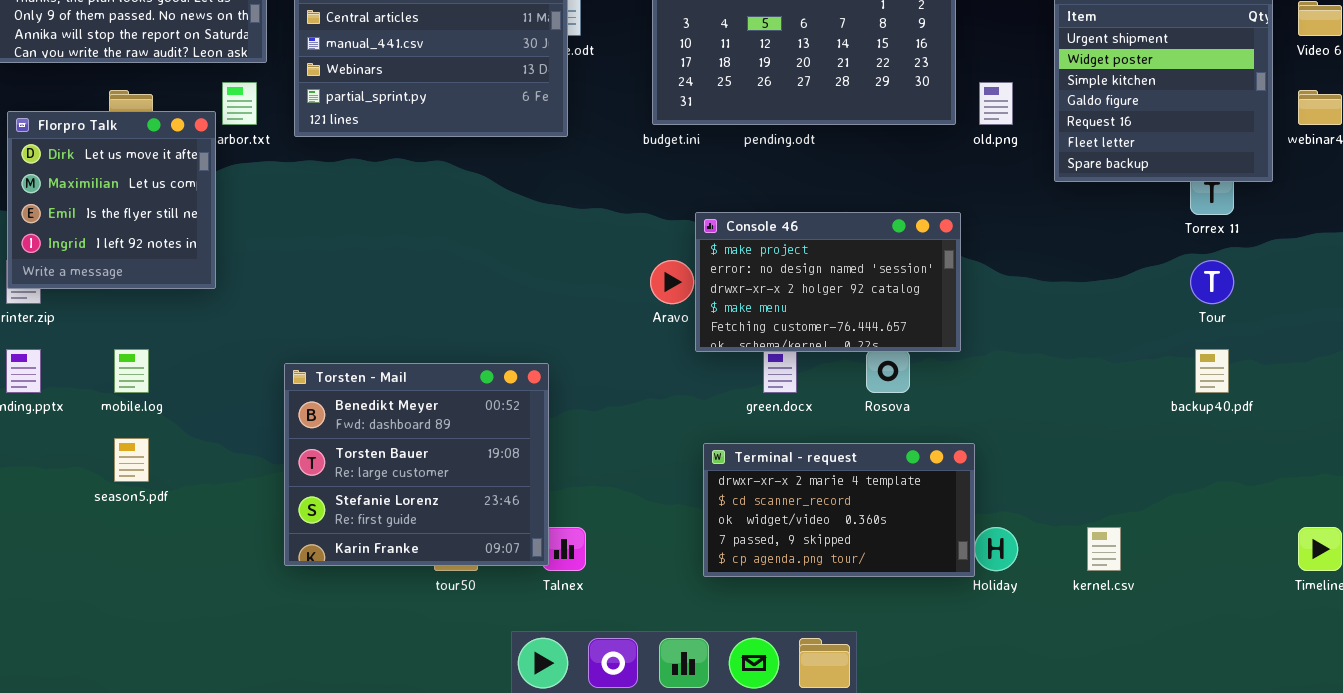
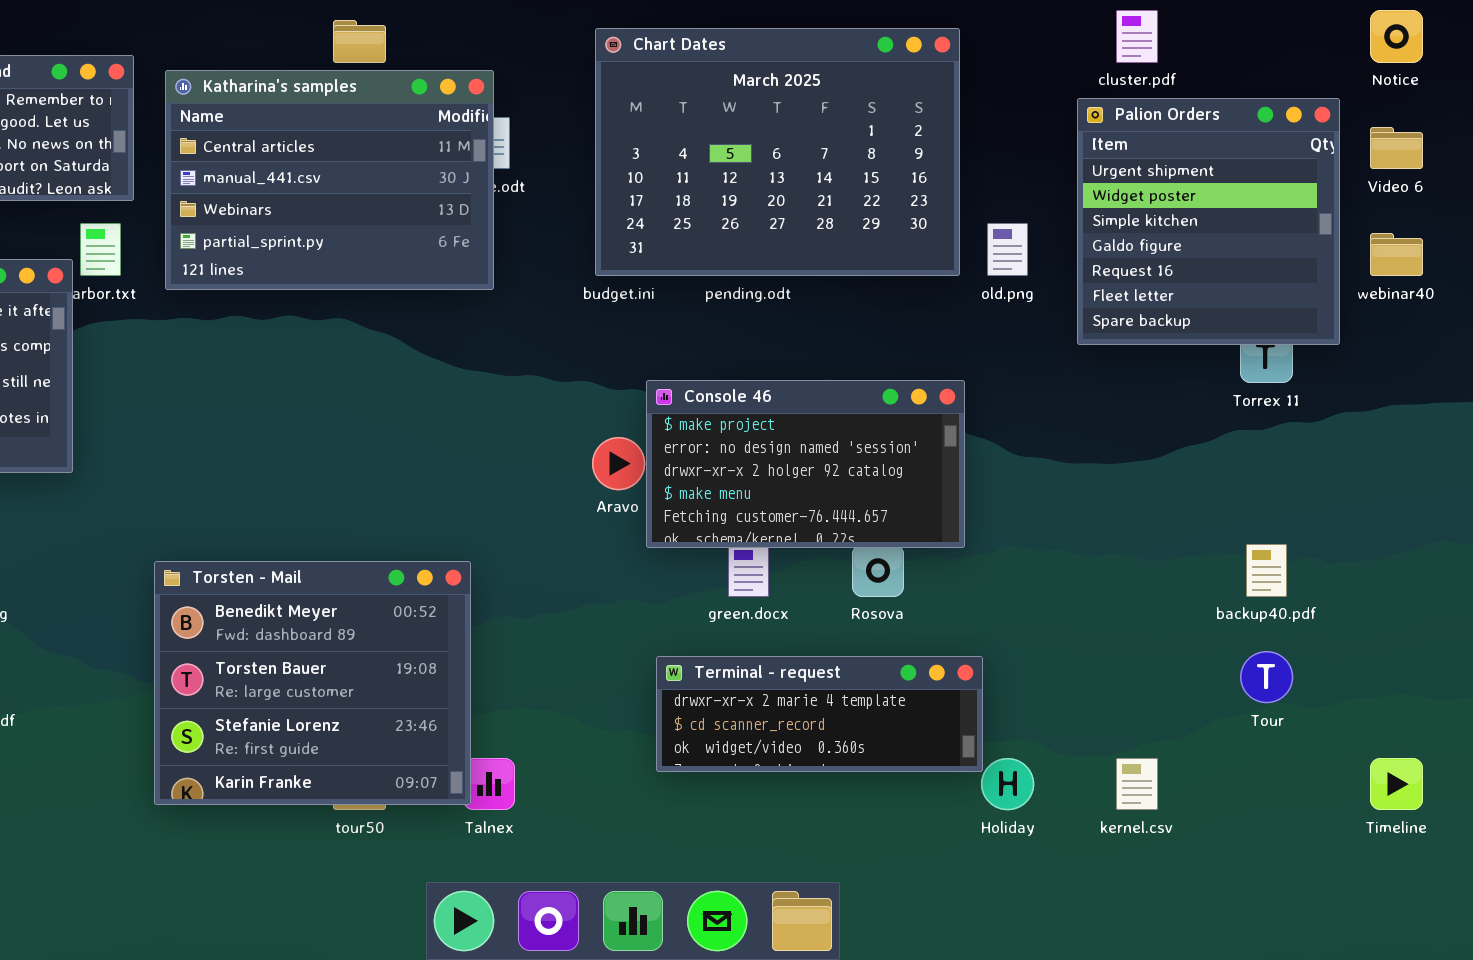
Tour: [1190,260,1234,304] -> [1240,651,1293,703], moved
Terminal - request: [703,443,975,577] -> [656,656,983,772], resized

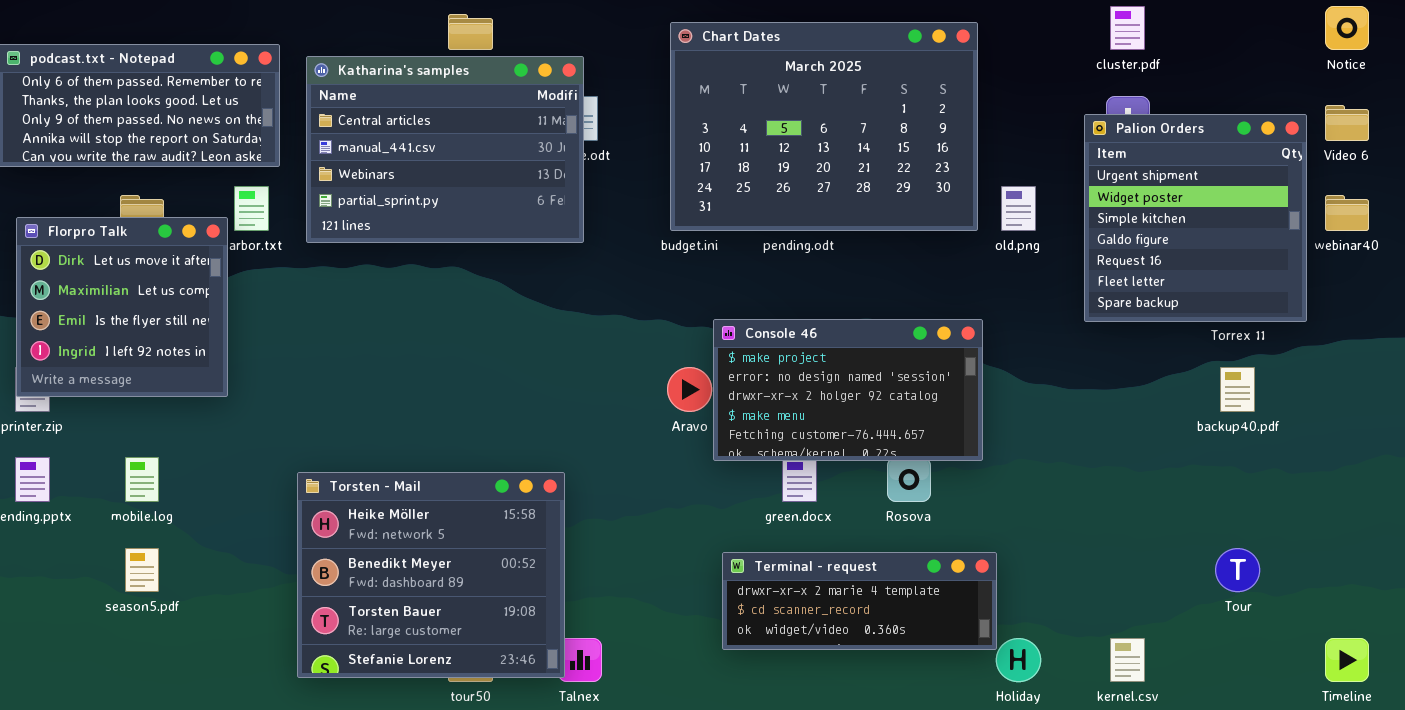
Palion Orders: [1077,98,1340,345] -> [1084,114,1307,322], moved
backup40.pdf: [1246,544,1287,597] -> [1220,367,1255,412], moved
Torsten - Mail: [154,561,471,805] -> [297,472,565,678], scrolled up 1 row

